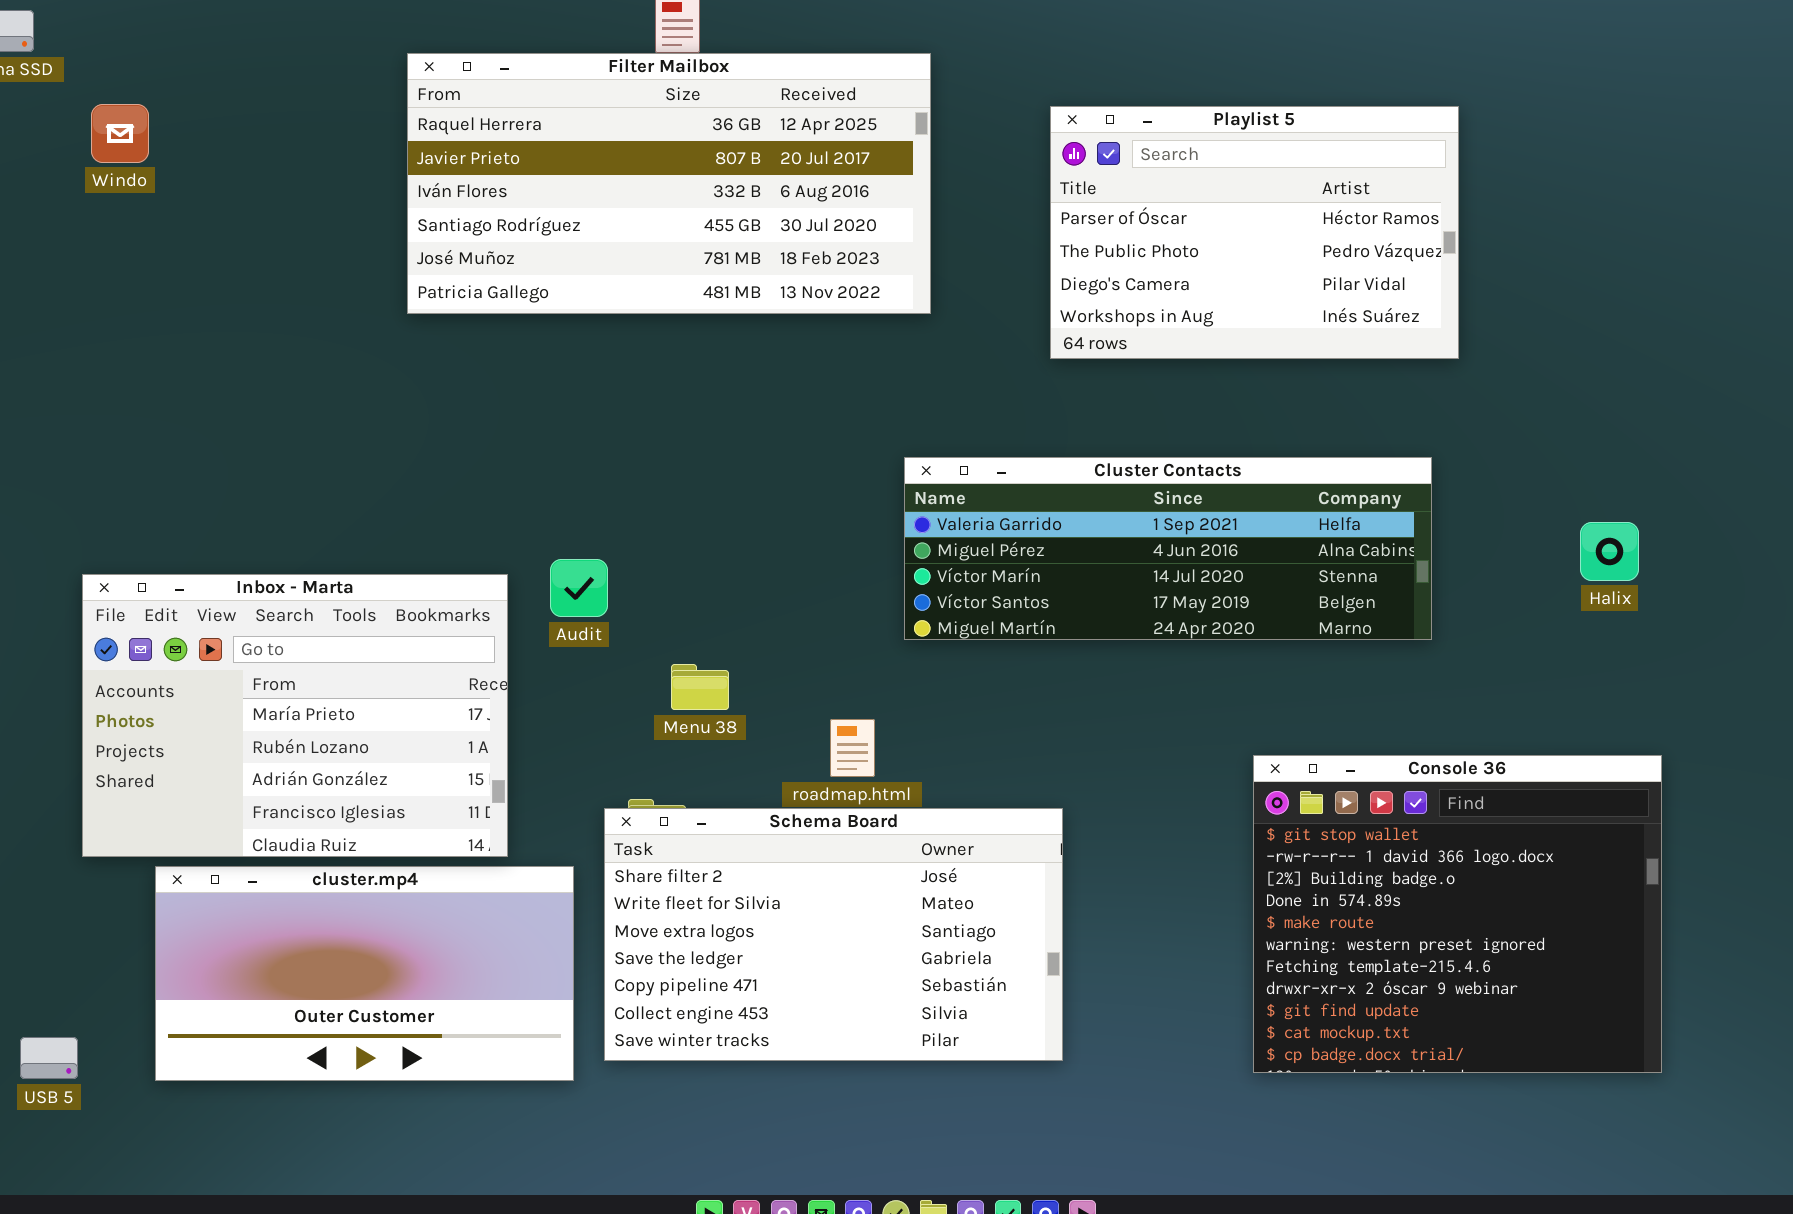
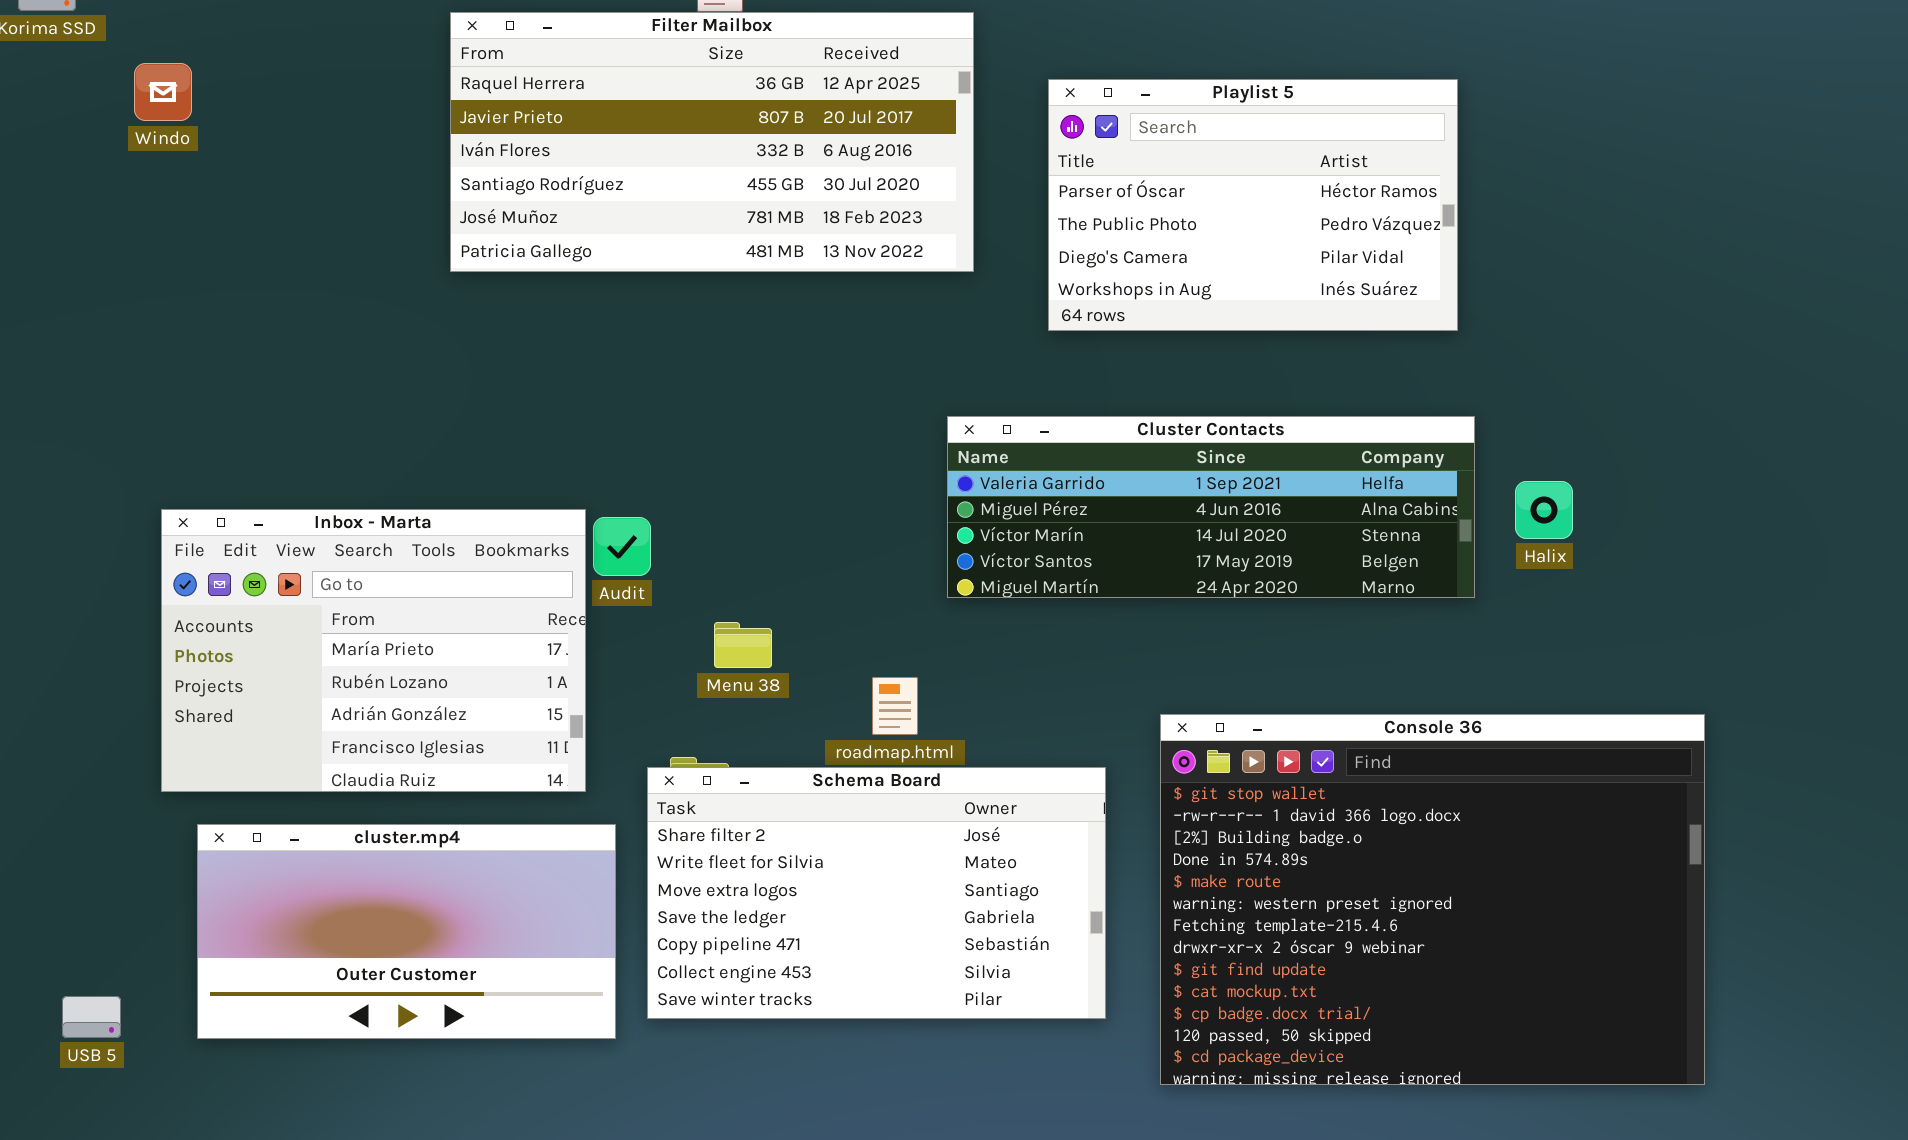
Playlist 5: [1050,106,1459,359] -> [1048,79,1458,331], moved
Halix: [1580,522,1639,581] -> [1515,481,1573,539], moved
Inbox - Marta: [82,574,508,857] -> [161,509,586,792], moved
Console 36: [1253,755,1662,1073] -> [1160,714,1705,1085], resized

